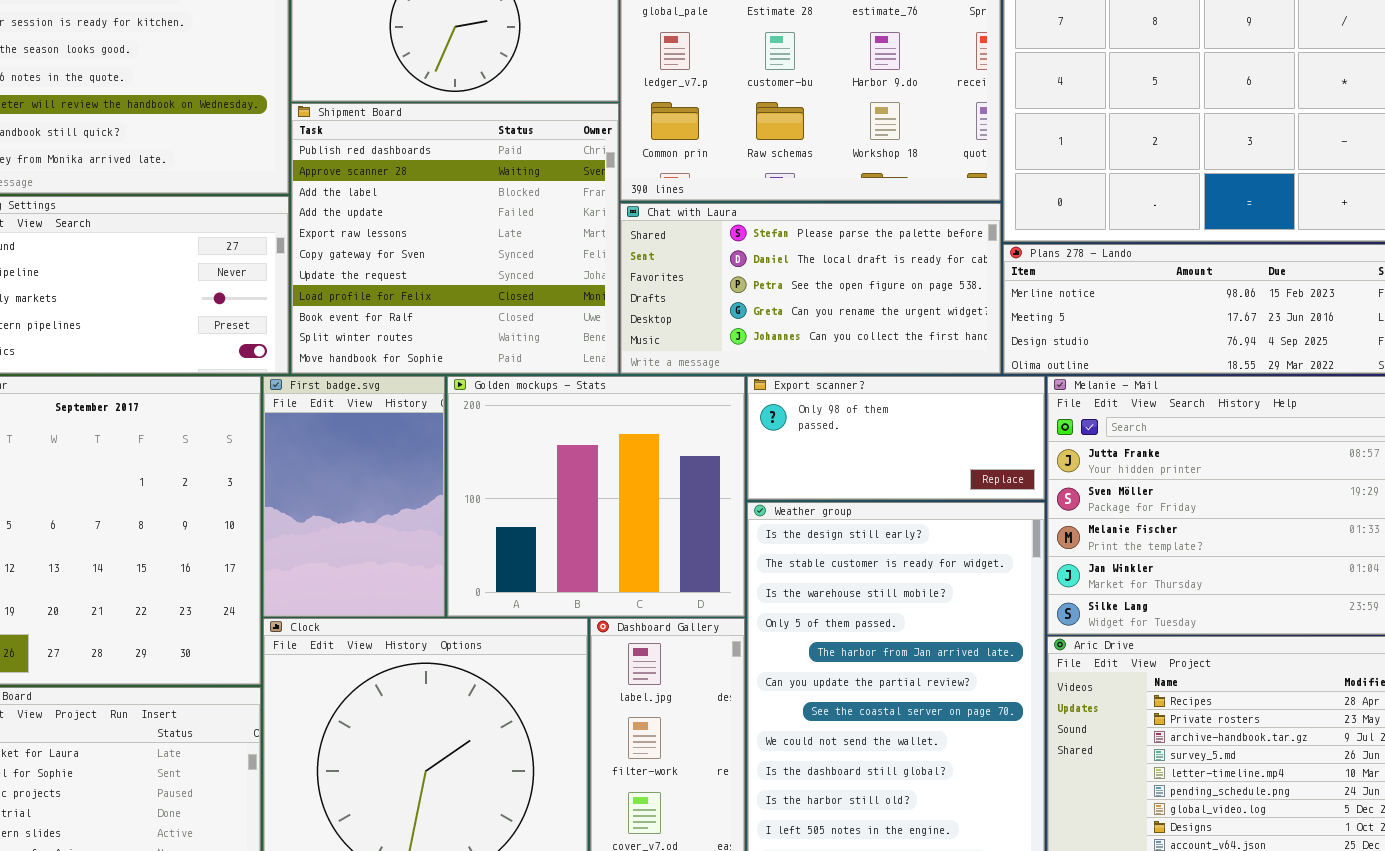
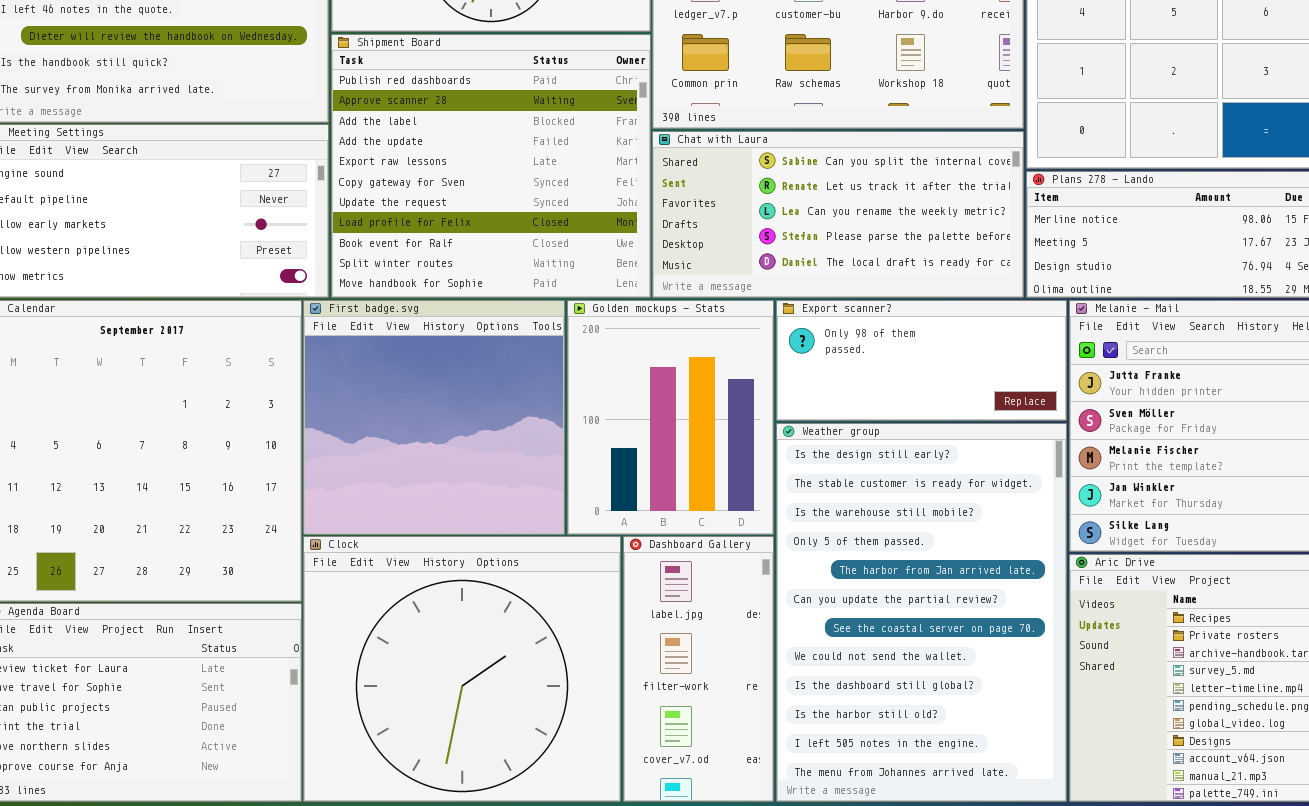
Chat with Laura: [620,203,1001,374] -> [652,131,1024,298], scrolled up 3 rows
First badge.svg: [263,376,445,617] -> [303,300,565,535], resized
Golden mockups - Stats: [447,376,745,617] -> [567,300,774,535], resized

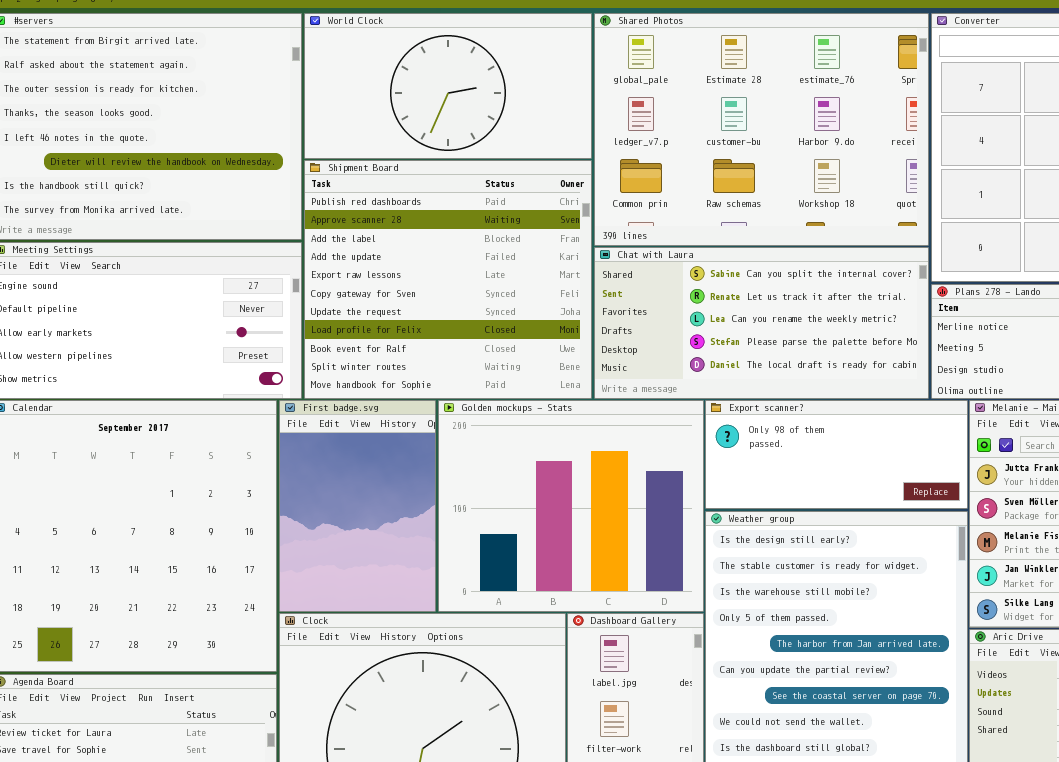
First badge.svg: [303,300,565,535] -> [279,400,436,612], resized
Golden mockups - Stats: [567,300,774,535] -> [438,400,704,612], resized

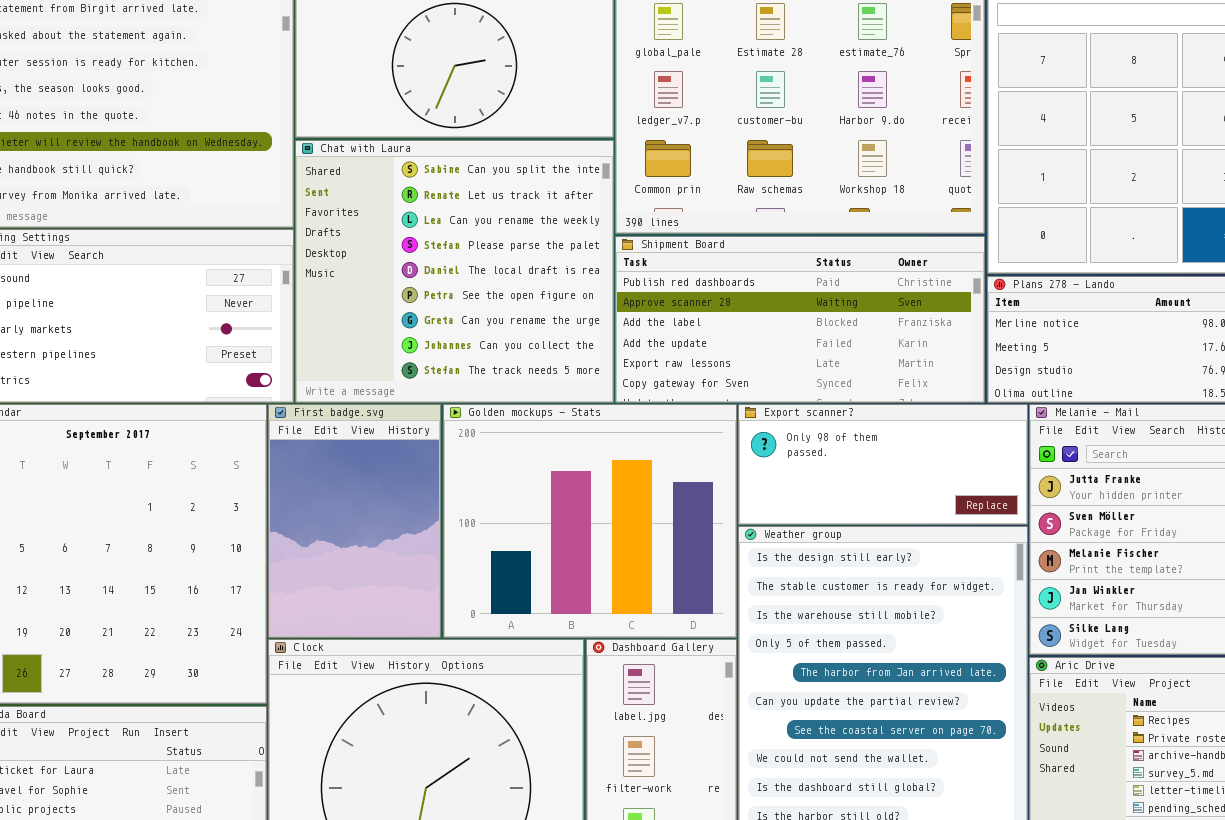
Shipment Board: [304,160,592,399] -> [615,236,985,403], moved, resized
Chat with Laura: [594,247,929,399] -> [295,140,614,403], moved, resized

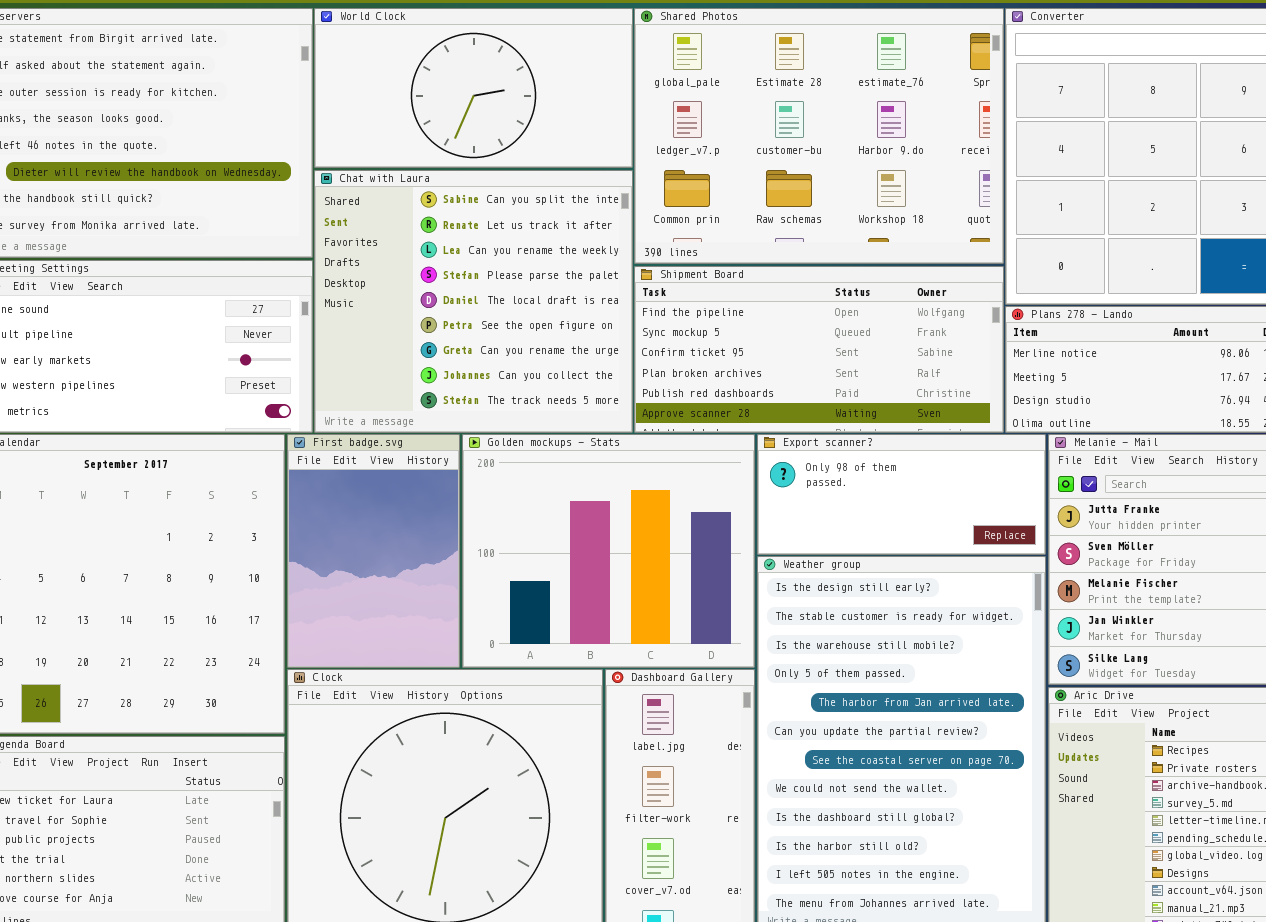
Shipment Board: [615,236,985,403] -> [634,266,1004,433], scrolled up 4 rows

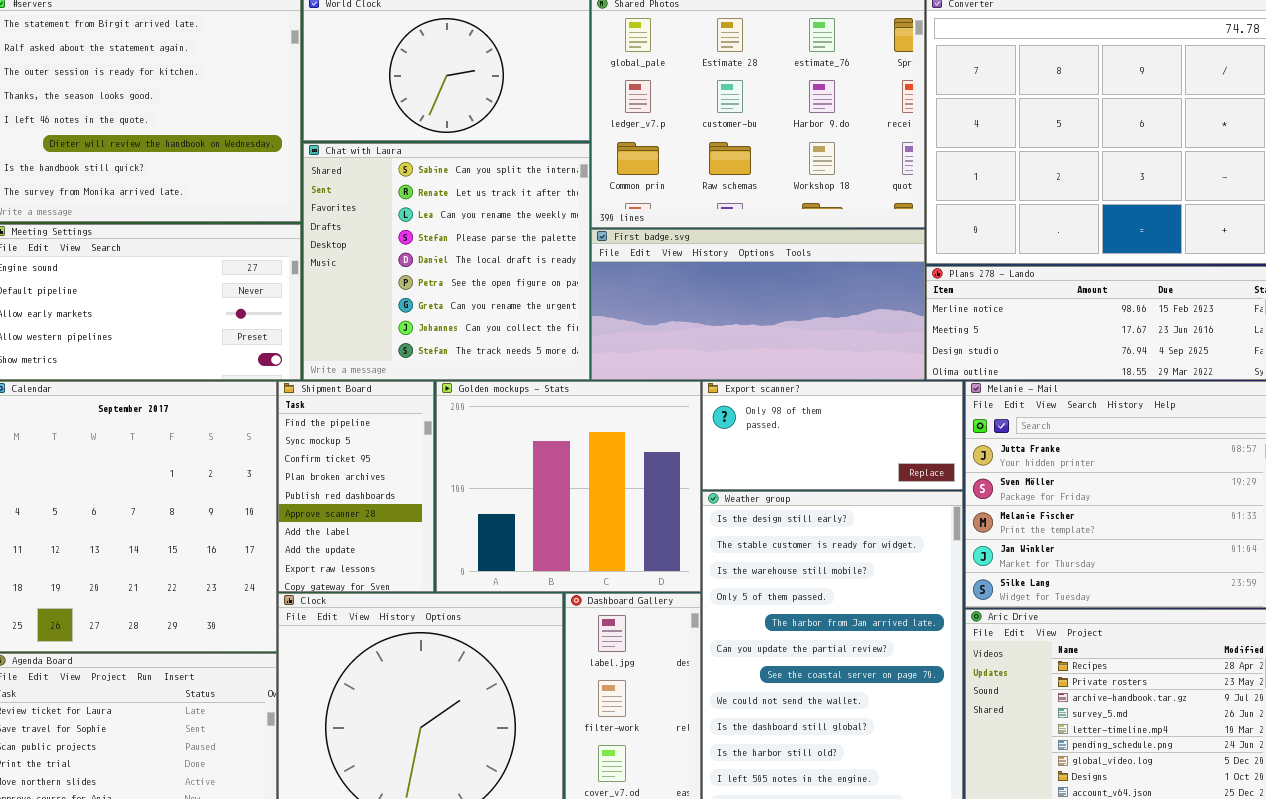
Shipment Board: [634,266,1004,433] -> [278,381,434,592], moved, resized
First badge.svg: [287,434,460,668] -> [591,229,925,380], moved, resized

